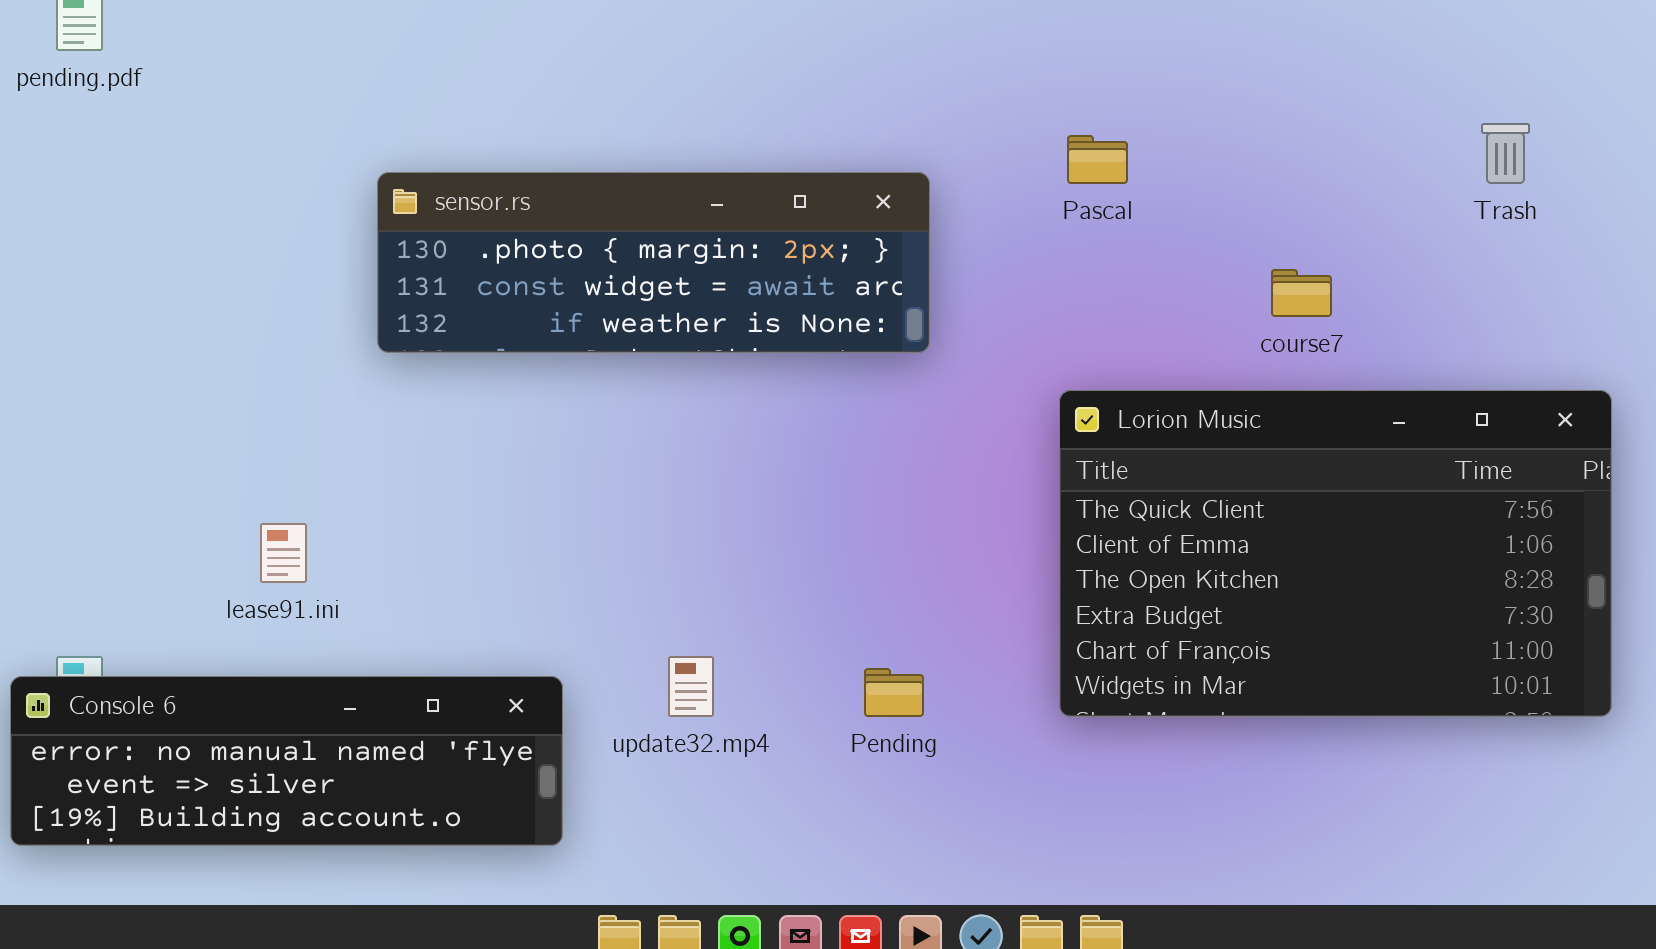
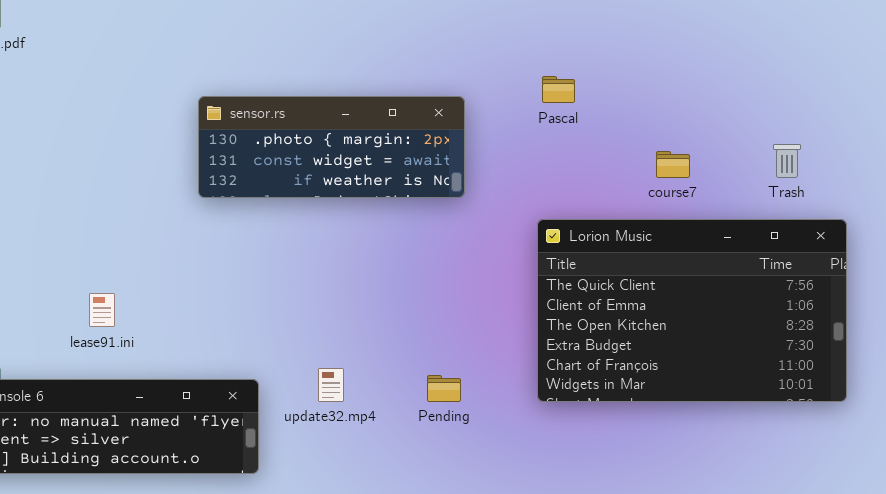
Trash: [1481,123,1530,184] -> [773,144,801,178], moved
sensor.rs: [377,172,930,353] -> [198,96,465,198], resized

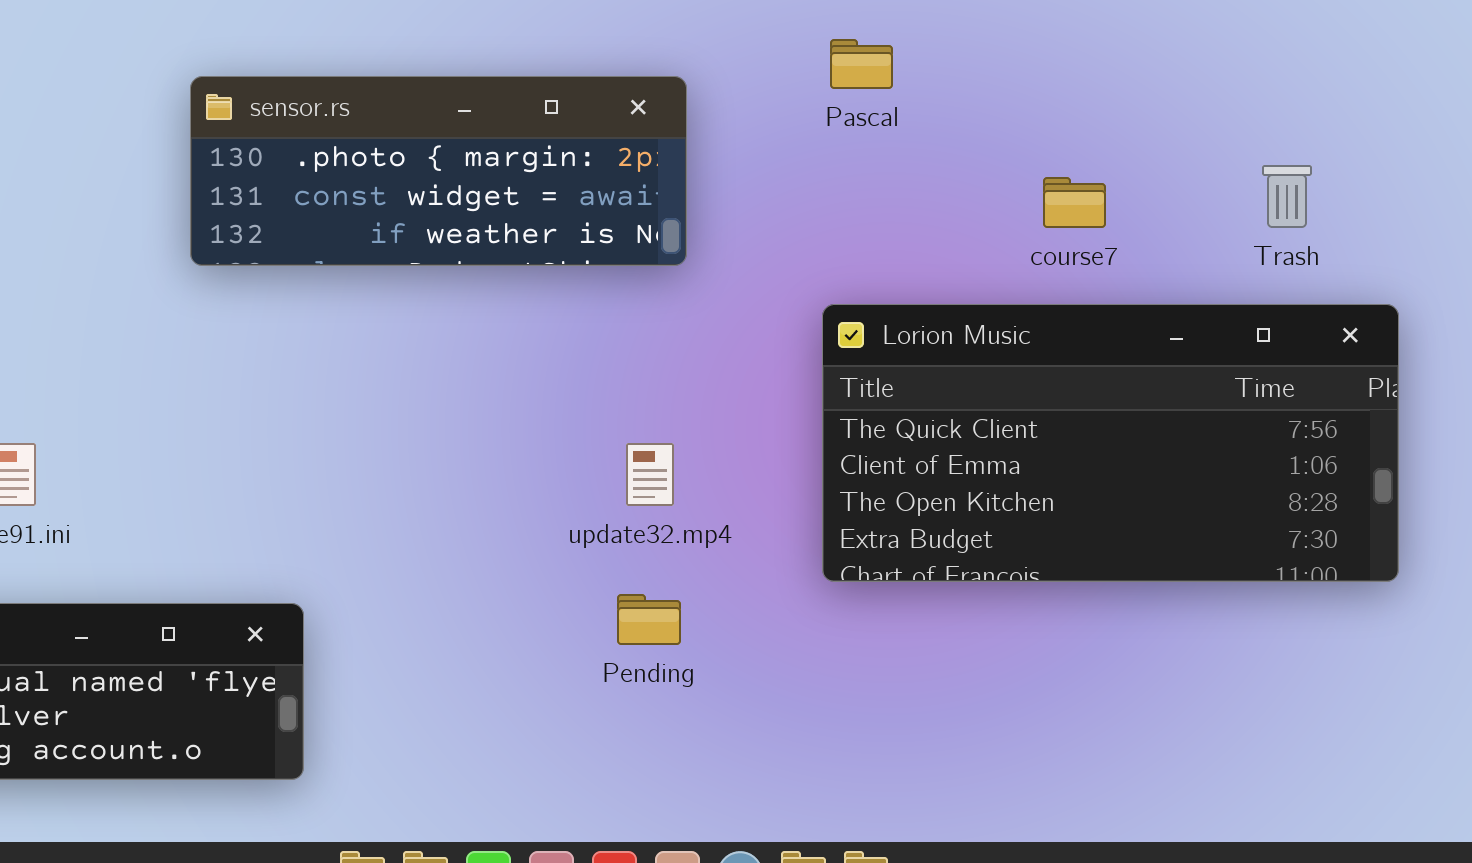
Lorion Music: [537,219,847,402] -> [822,304,1399,582], resized
update32.mp4: [318,368,344,402] -> [626,443,674,506], moved

